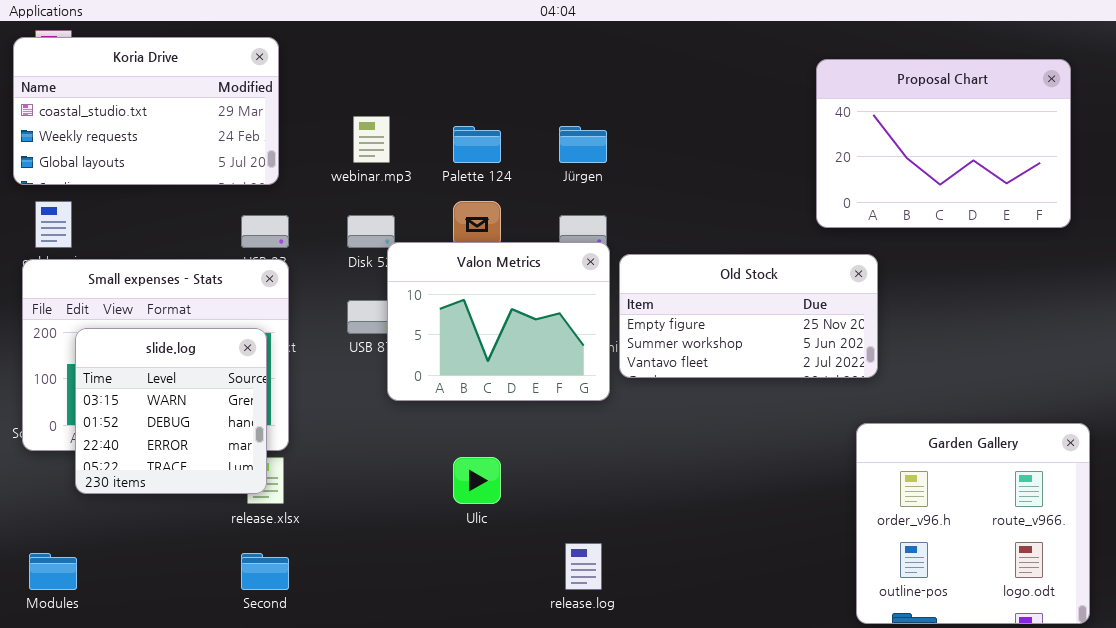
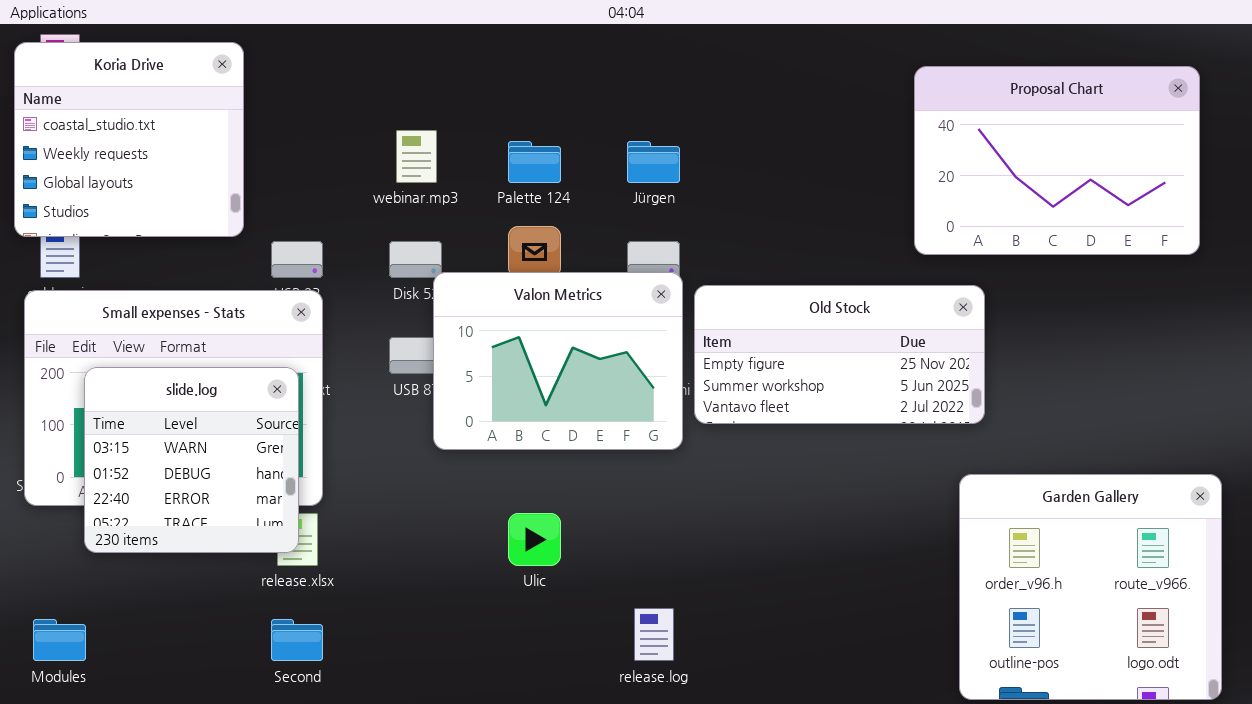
Koria Drive: [13,37,279,185] -> [14,42,244,237], resized

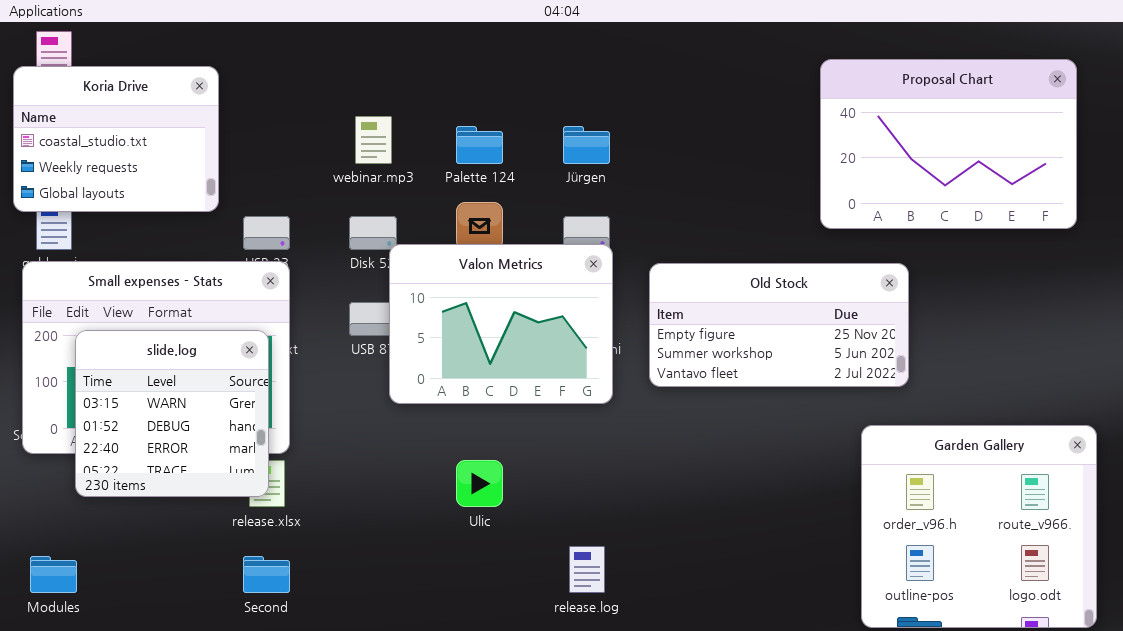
Koria Drive: [14,42,244,237] -> [13,66,219,212], resized
Old Stock: [694,285,985,424] -> [649,263,909,387], moved

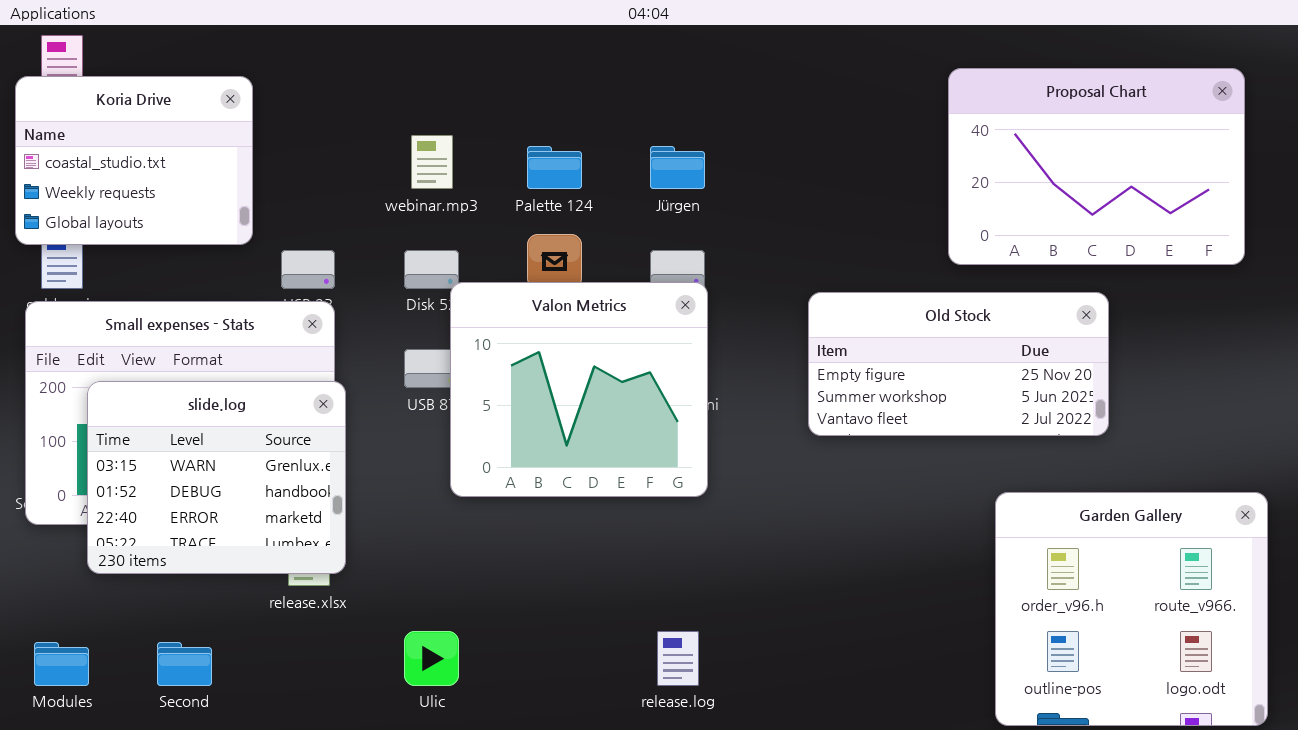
Valon Metrics: [389,244,613,404] -> [450,282,708,497], resized
Old Stock: [649,263,909,387] -> [808,292,1109,436], moved
slide.log: [75,330,269,497] -> [87,381,346,574], resized
Ulic: [456,460,503,507] -> [404,631,459,686], moved
Second: [243,556,290,593] -> [157,642,212,686], moved

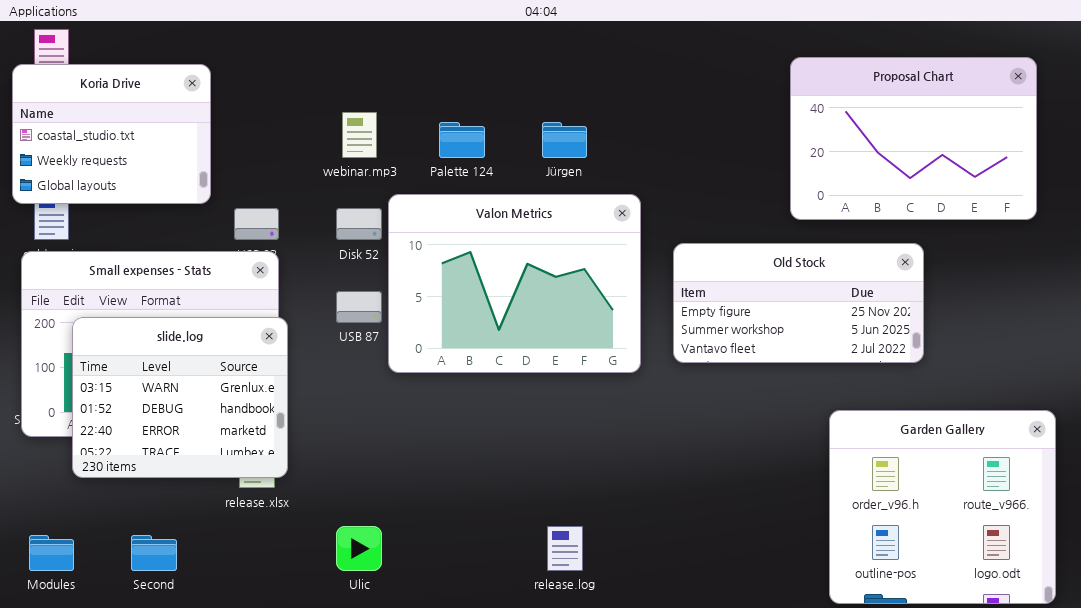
Valon Metrics: [450,282,708,497] -> [388,194,641,373], moved, resized

